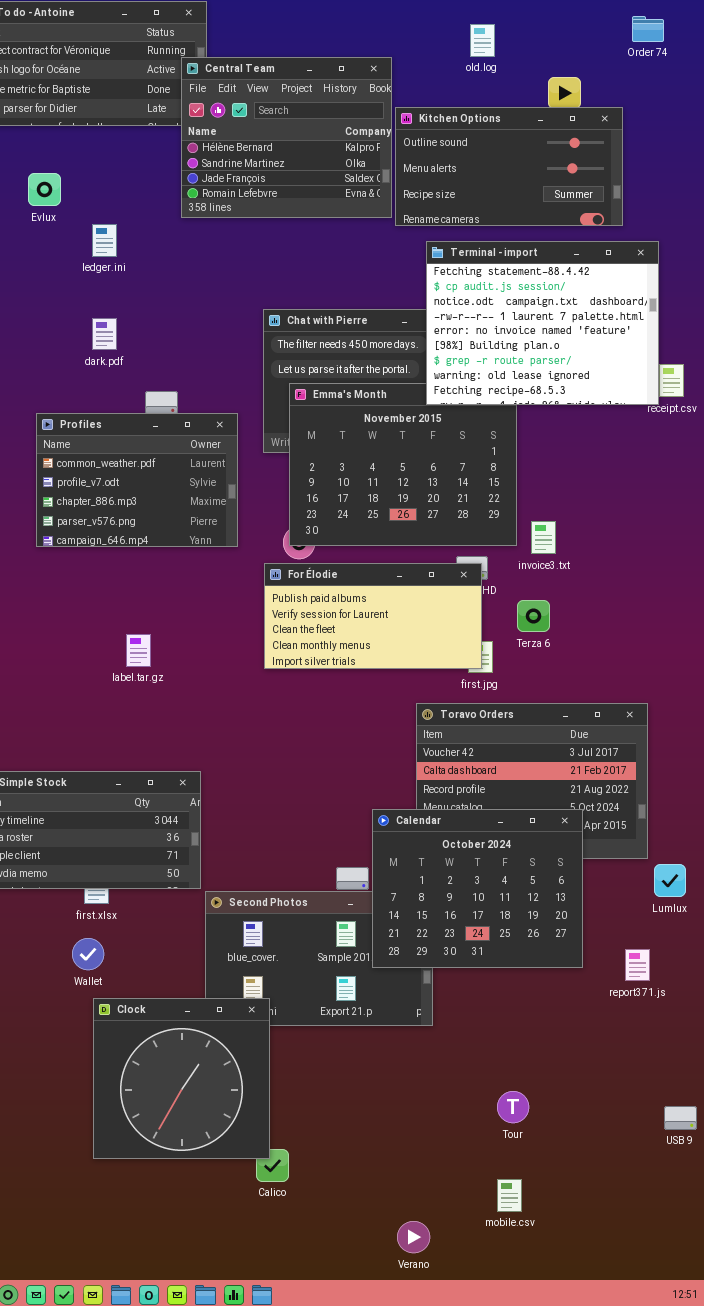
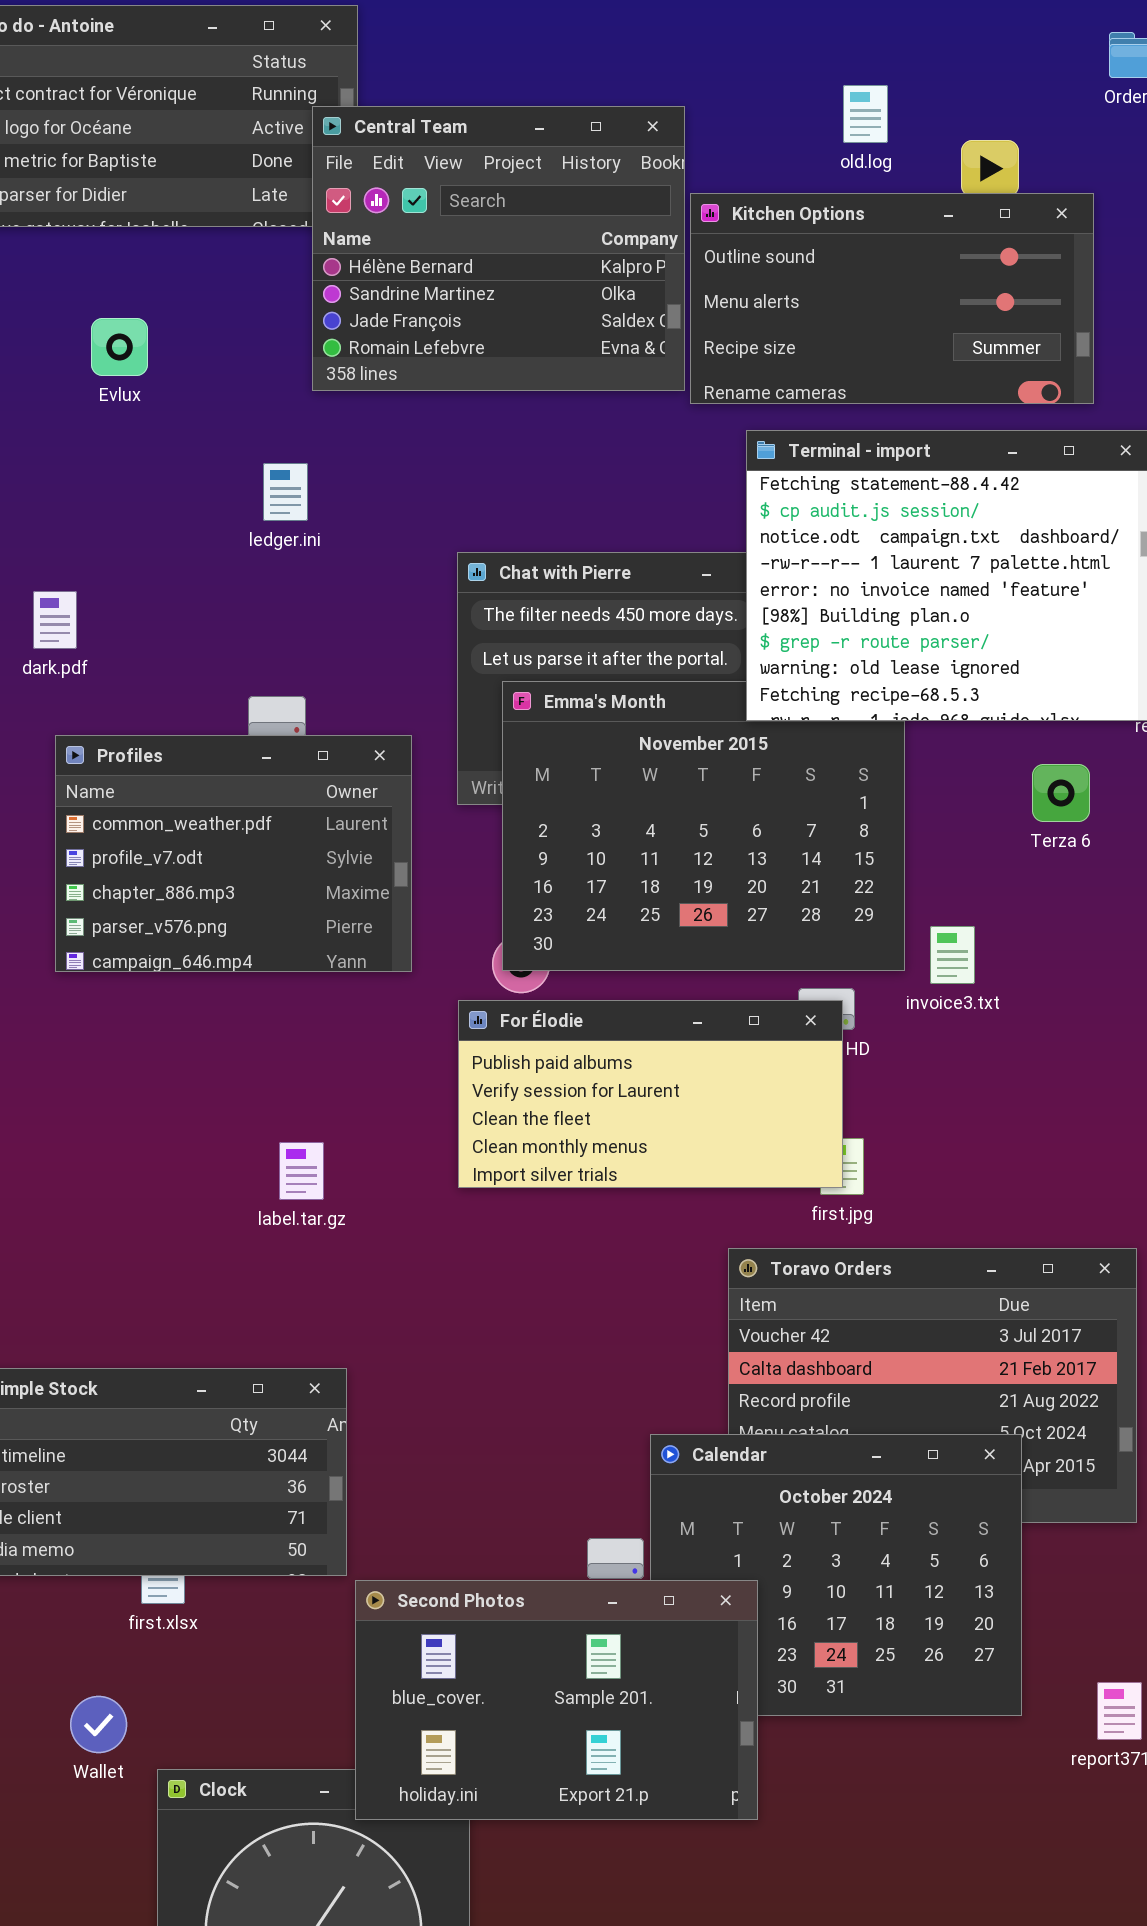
old.log: [470,24,495,57] -> [843,85,888,143], moved
Evlux: [28,173,61,206] -> [91,318,148,376], moved
ledger.ini: [92,224,117,257] -> [263,463,308,521], moved
dark.pdf: [92,318,117,350] -> [33,591,77,649], moved
Terza 6: [517,600,550,632] -> [1032,764,1090,822], moved
label.tar.gz: [126,634,151,667] -> [279,1142,324,1200], moved
Second Photos: [205,891,433,1026] -> [355,1580,758,1820], raised
Wallet: [72,938,104,970] -> [70,1696,127,1753], moved

